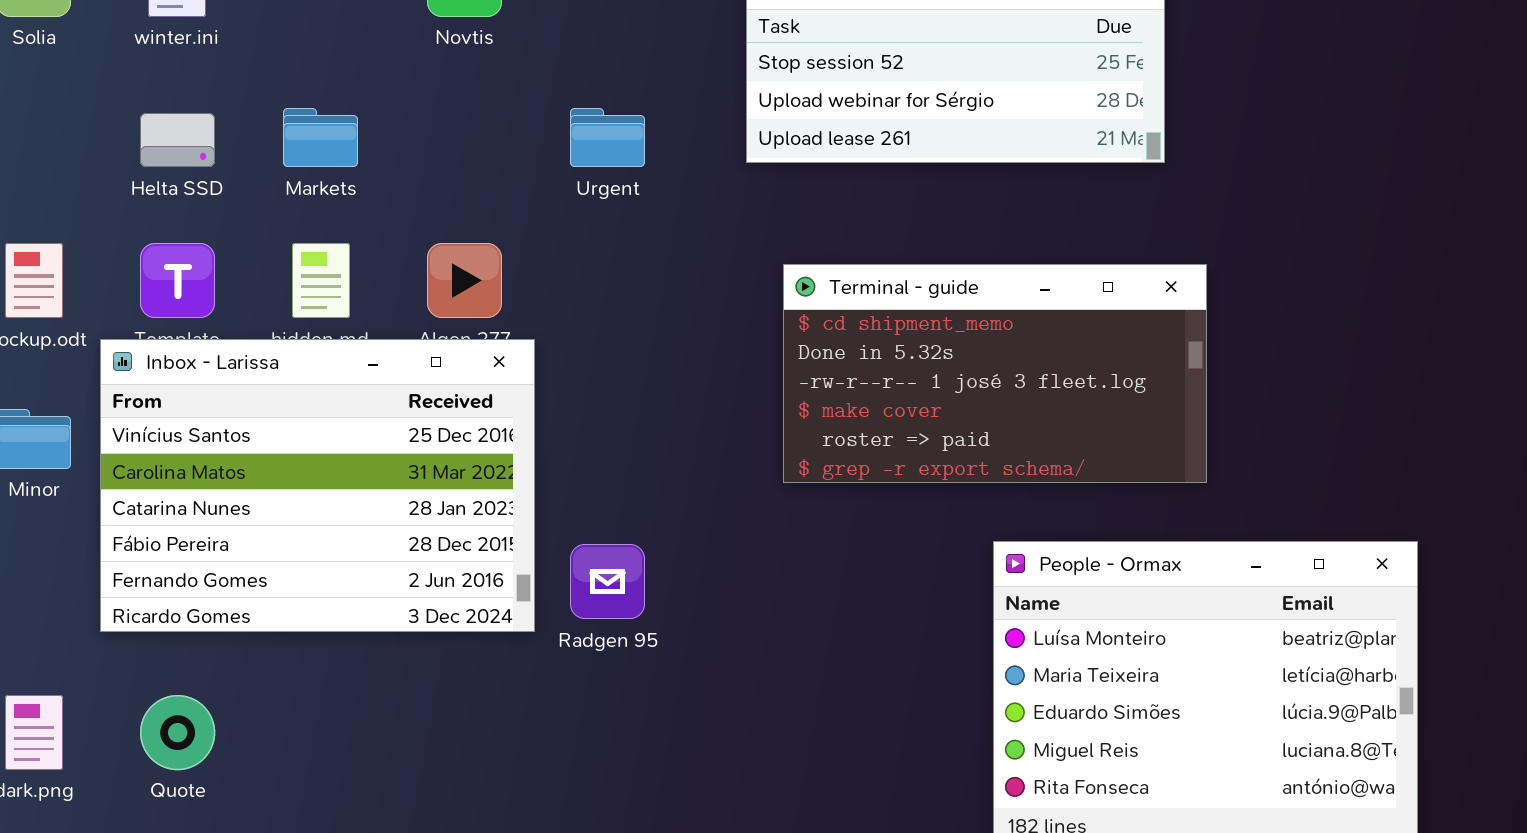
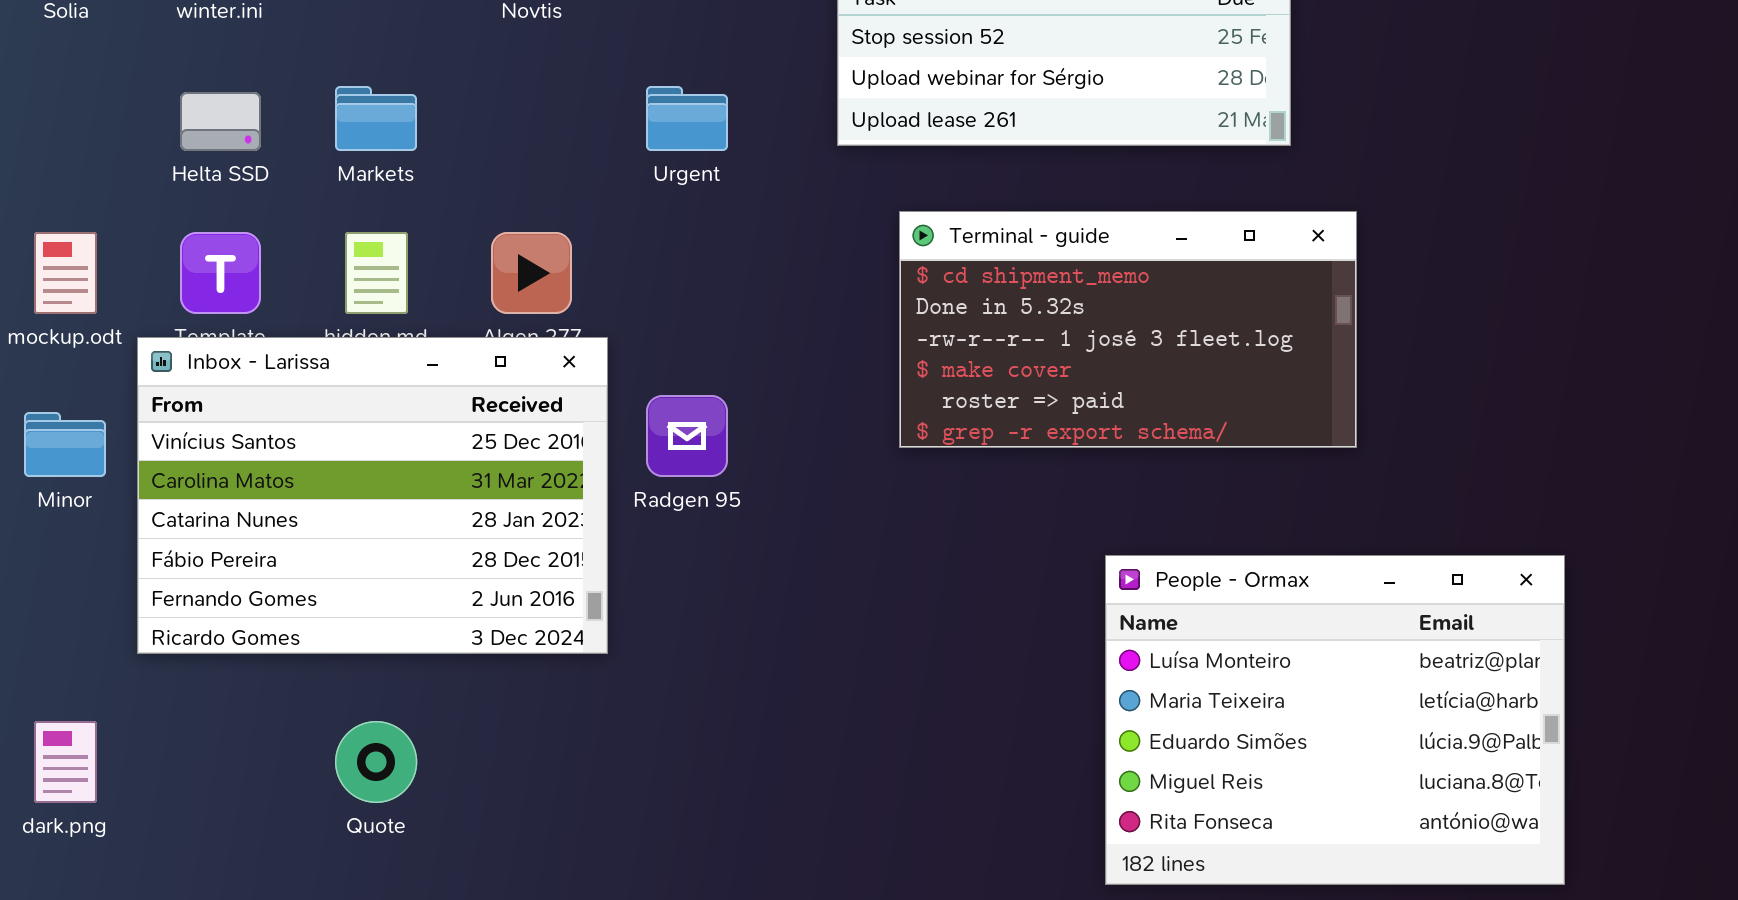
Terminal - guide: [783,264,1207,483] -> [899,211,1357,448], moved
Radgen 95: [570,544,645,619] -> [646,395,728,477], moved
Quote: [140,695,215,770] -> [335,721,417,803], moved

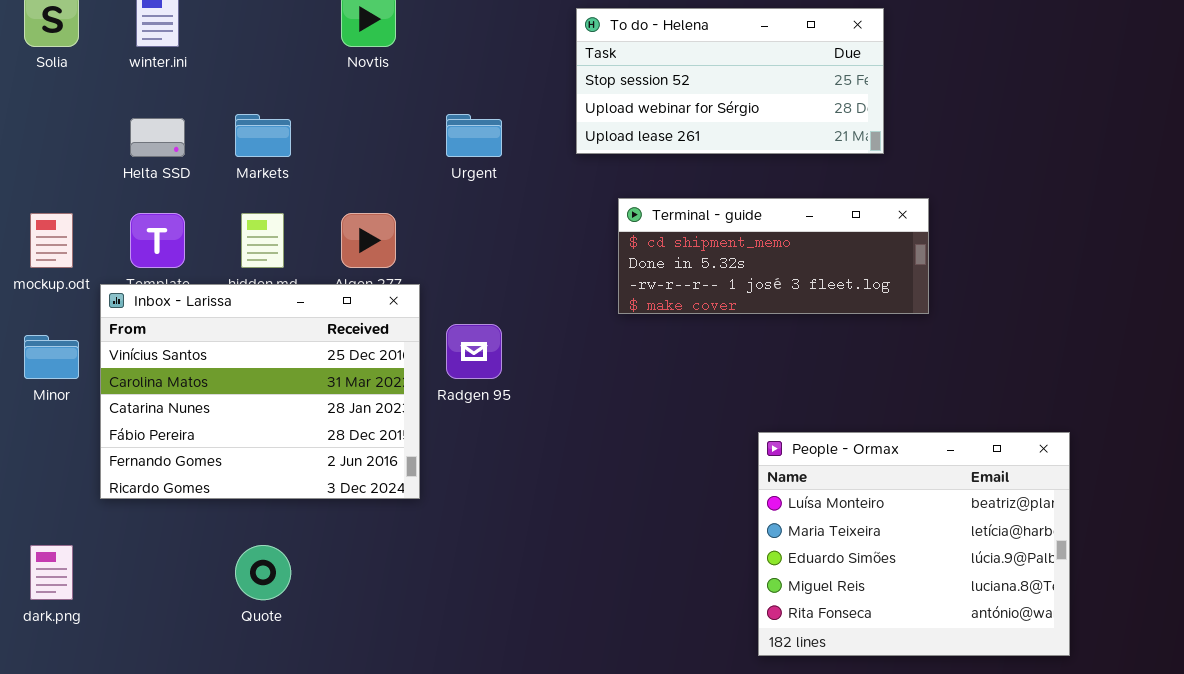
Terminal - guide: [899,211,1357,448] -> [618,198,929,314], resized

